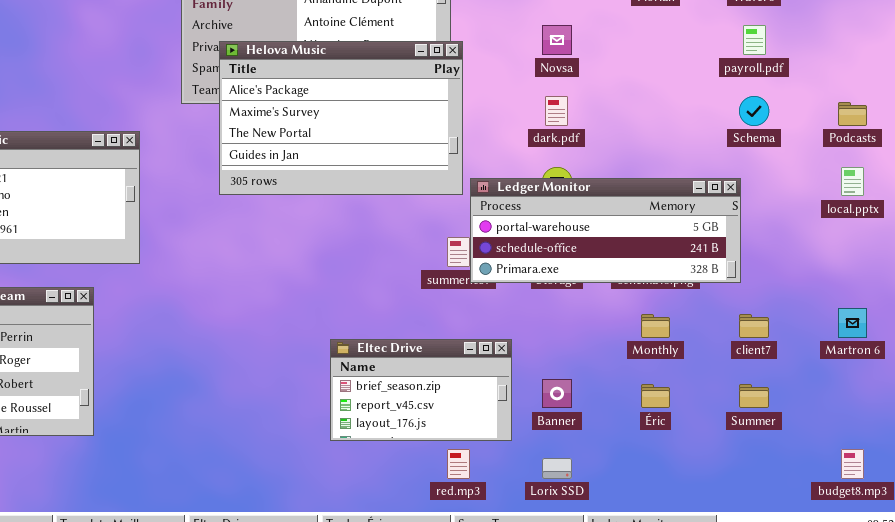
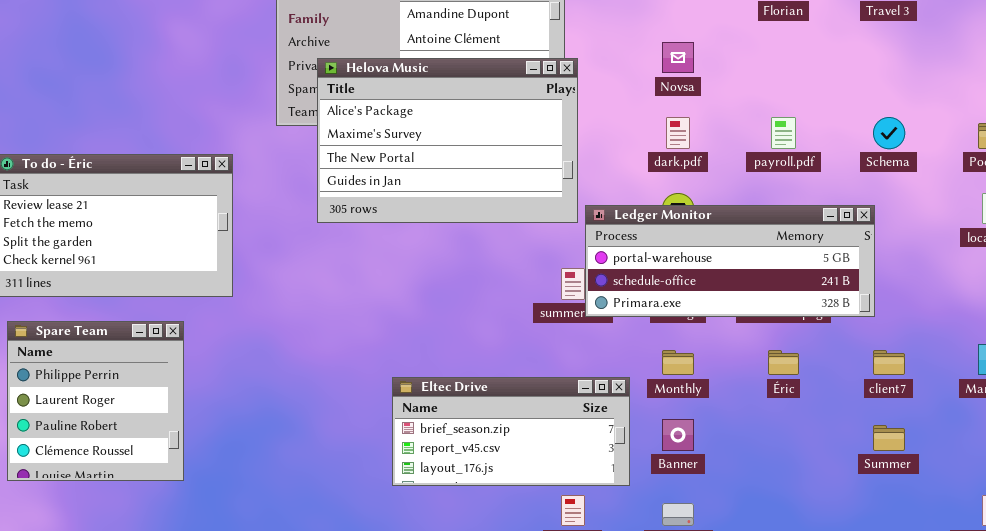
payroll.pdf: [743,25,766,55] -> [771,117,796,149], moved
Monthly: [641,314,670,338] -> [662,350,694,375], moved
Eltec Drive: [330,339,512,441] -> [392,377,630,486], resized
Éric: [641,384,670,408] -> [768,350,799,375], moved

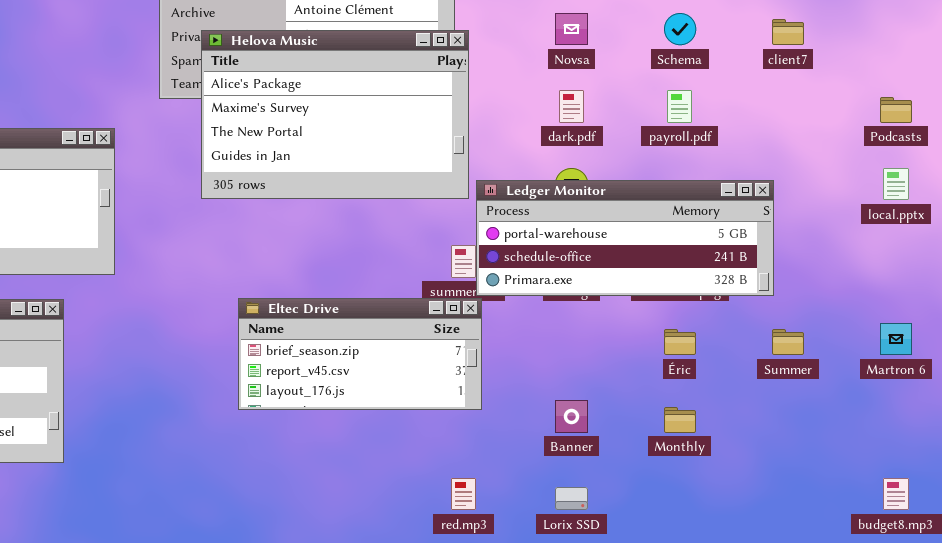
Schema: [873,117,905,149] -> [664,13,696,45], moved
Monthly: [662,350,694,375] -> [664,407,696,433], moved
client7: [873,350,905,375] -> [772,19,804,45], moved
Eltec Drive: [392,377,630,486] -> [238,298,482,410], moved
Summer: [873,425,905,451] -> [772,329,804,355], moved

